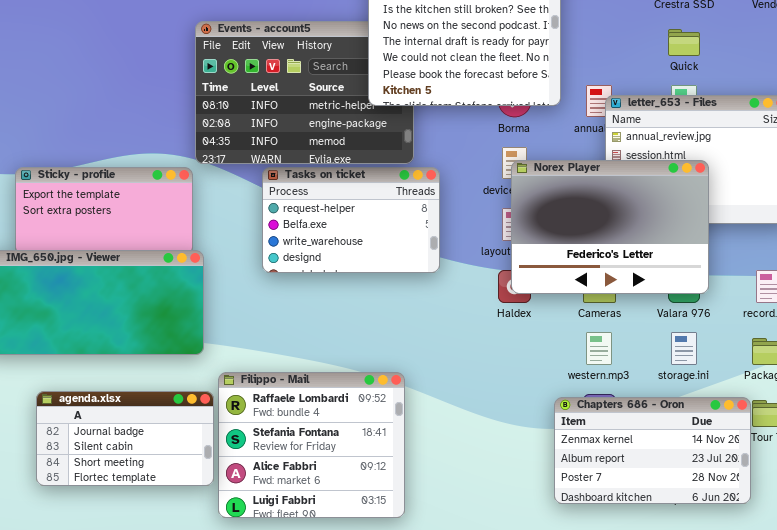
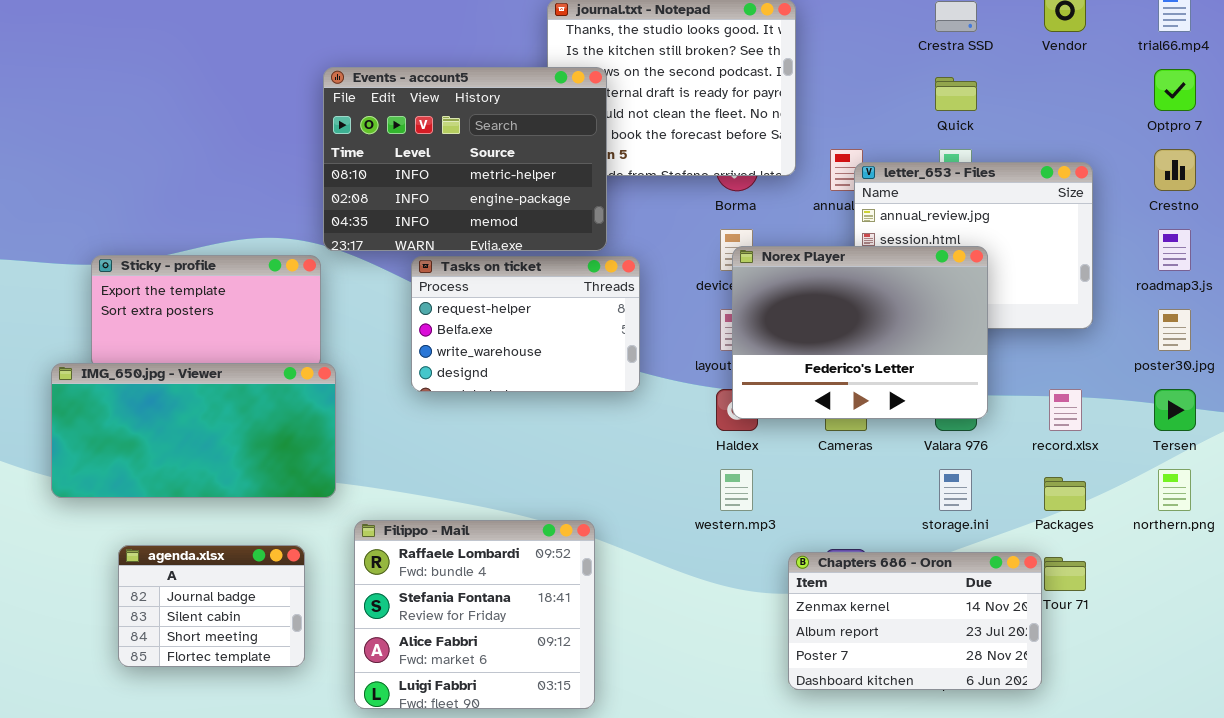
Events - account5: [195,21,414,164] -> [323,67,607,251], raised
western.mp3: [586,332,612,365] -> [720,469,753,511], moved
agenda.xlsx: [36,391,214,486] -> [118,545,305,667], resized

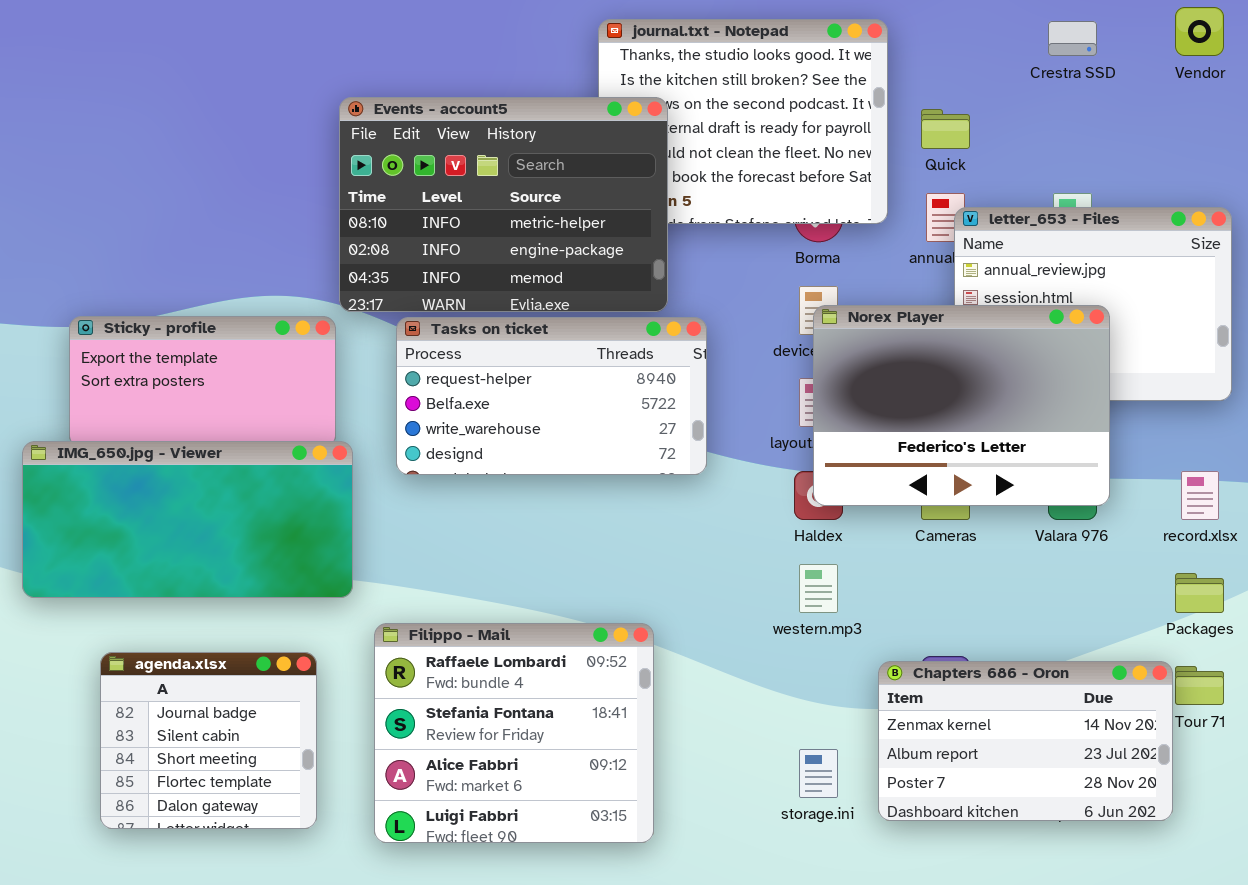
Quick: [935,77,977,111] -> [921,109,970,149], moved
Tasks on ticket: [411,256,640,392] -> [396,317,707,475], resized
storage.ini: [939,469,972,511] -> [799,749,838,798], moved
agenda.xlsx: [118,545,305,667] -> [100,652,317,829], resized

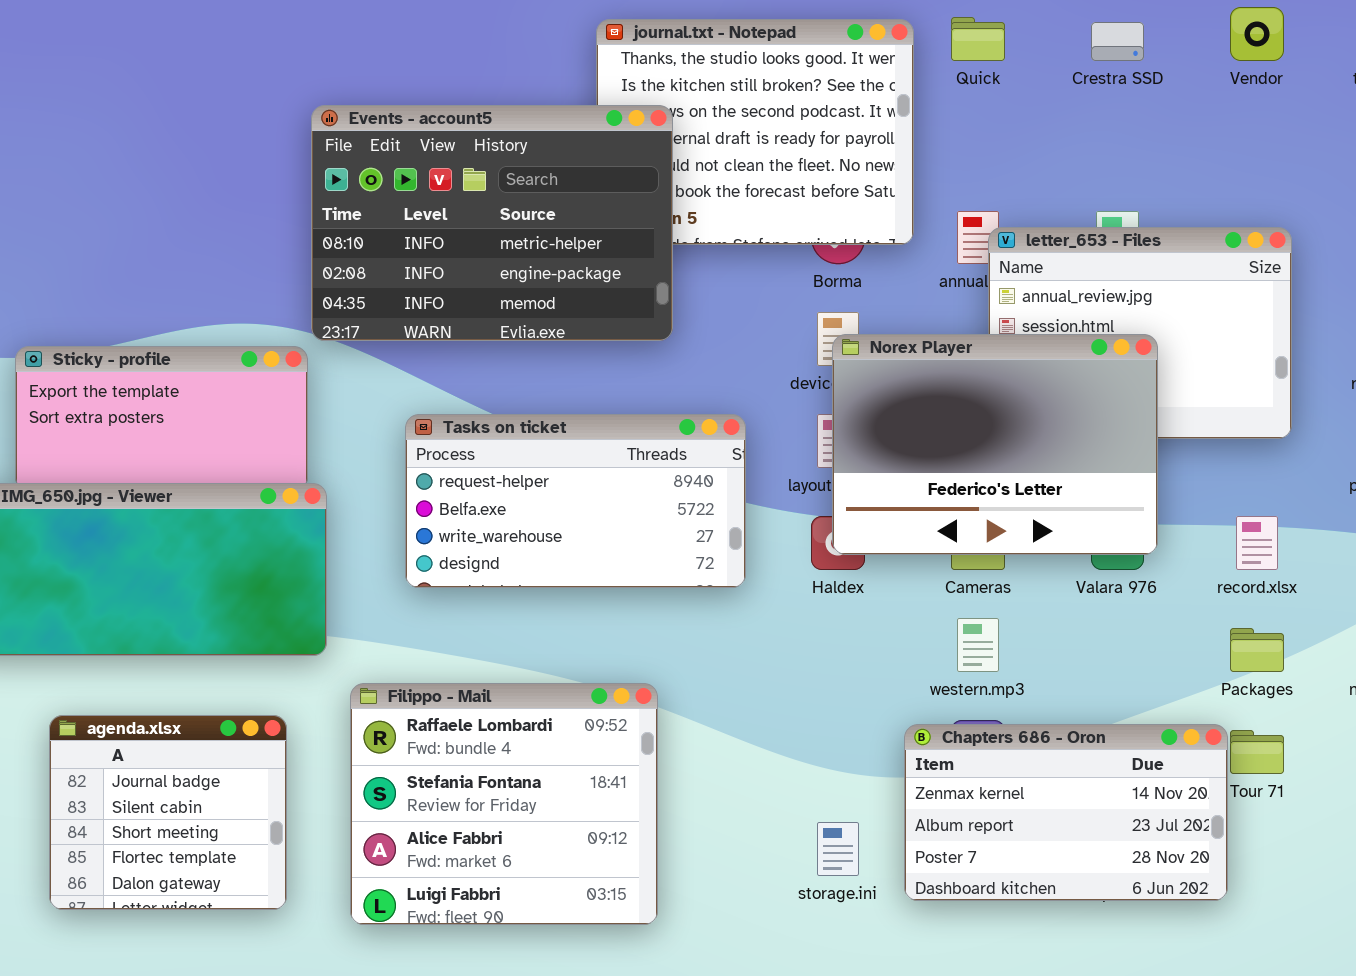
Quick: [921,109,970,149] -> [951,17,1005,61], moved
Tasks on ticket: [396,317,707,475] -> [405,414,746,588], moved
western.mp3: [799,564,838,613] -> [957,618,999,672], moved

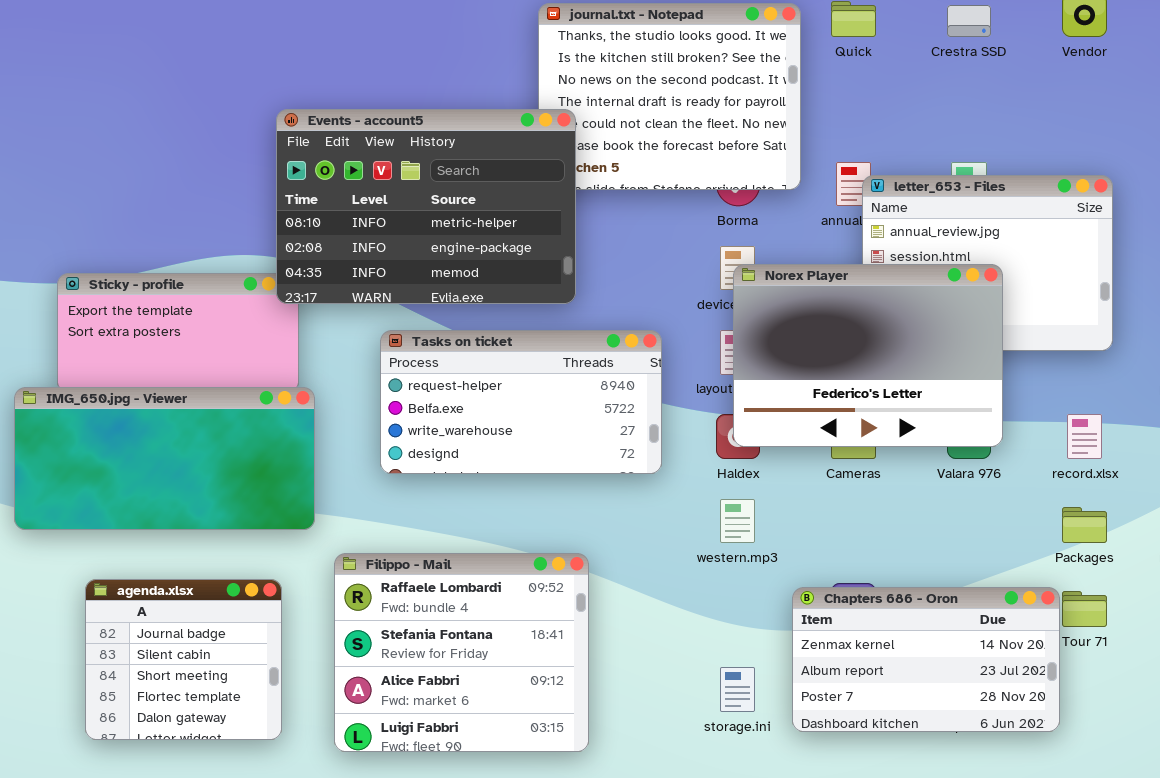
Events - account5: [311,105,673,341] -> [276,109,576,304], moved
western.mp3: [957,618,999,672] -> [720,499,755,543], moved

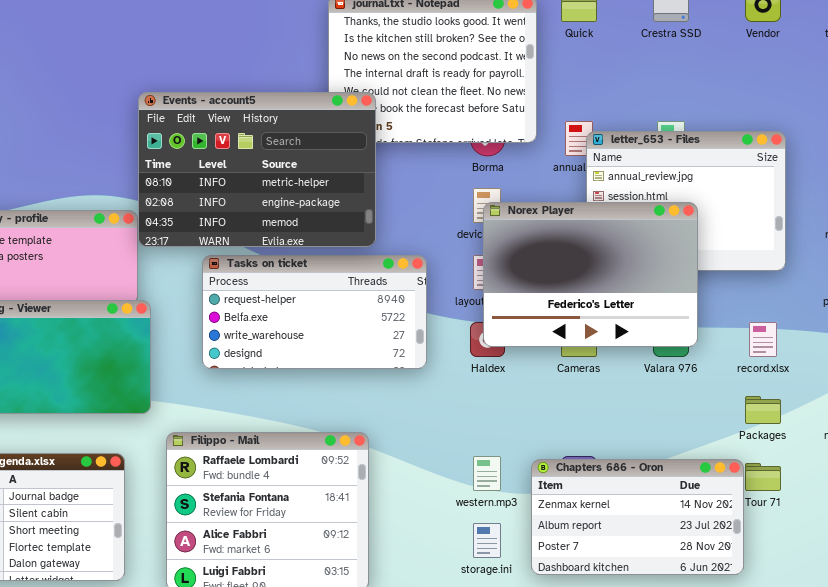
Events - account5: [276,109,576,304] -> [138,92,376,247], moved
western.mp3: [720,499,755,543] -> [473,456,501,491], moved

